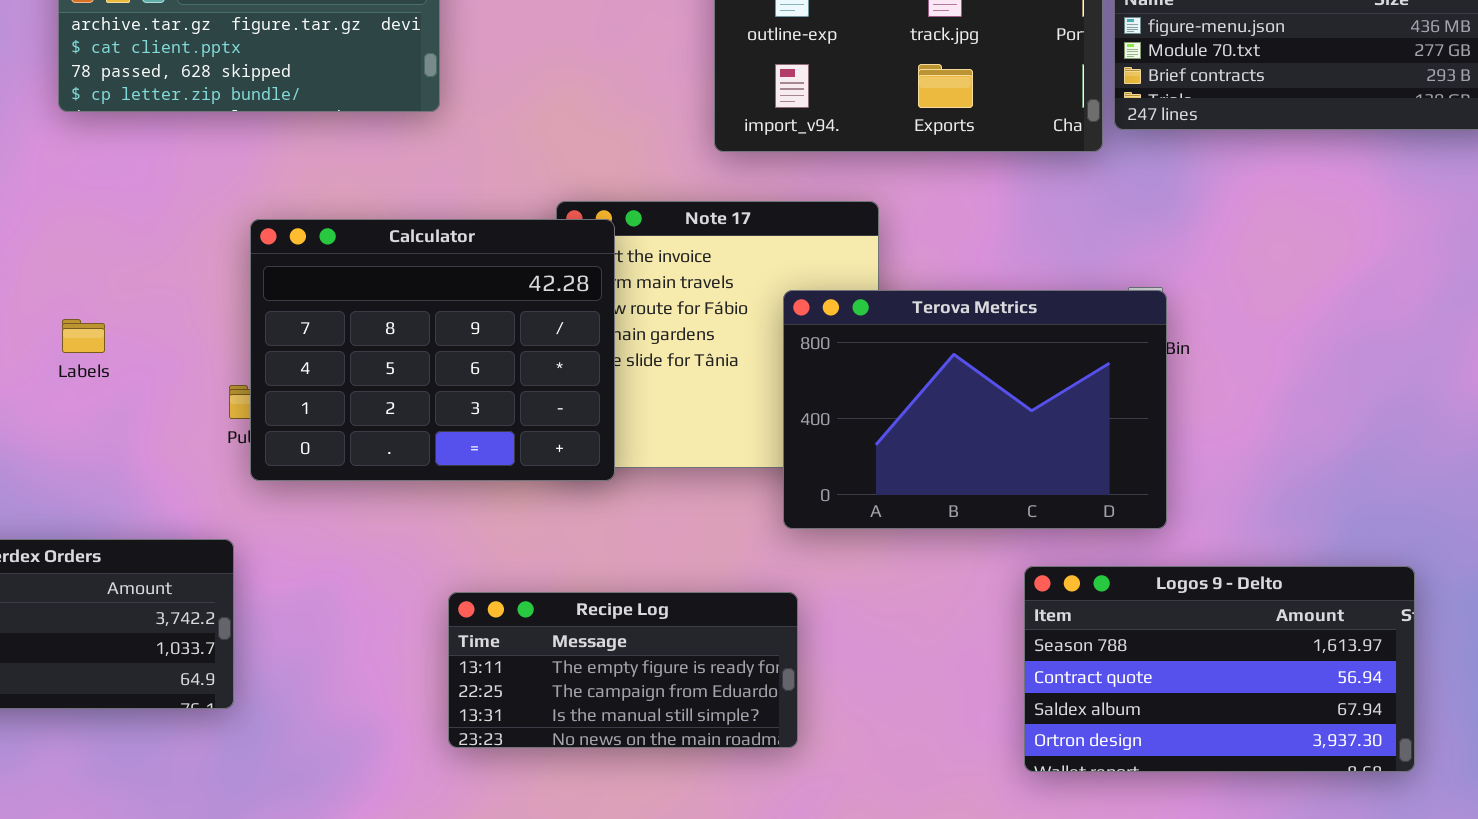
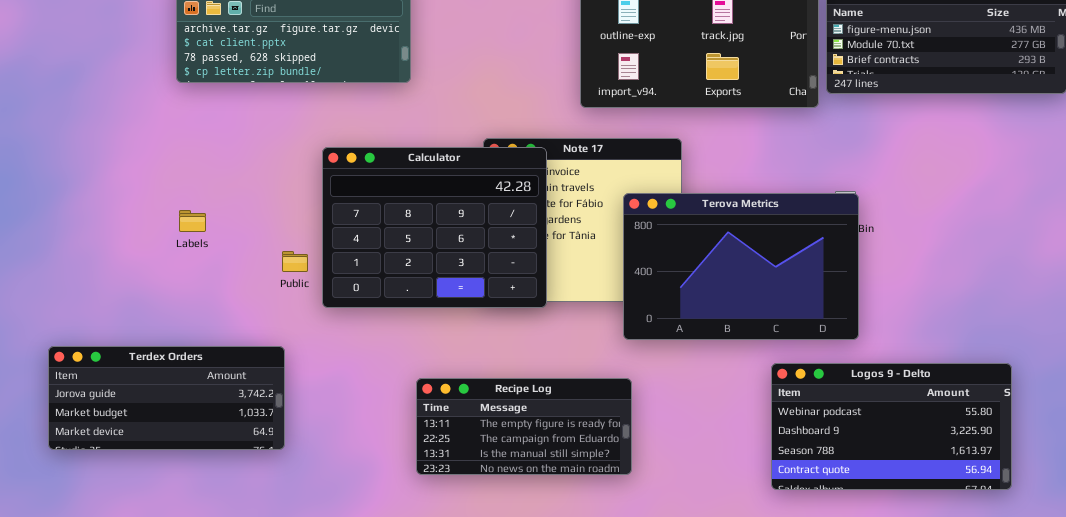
Calculator: [250,219,615,481] -> [322,147,547,308], moved
Logos 9 - Delto: [1024,566,1415,772] -> [771,363,1012,490], scrolled up 2 rows

